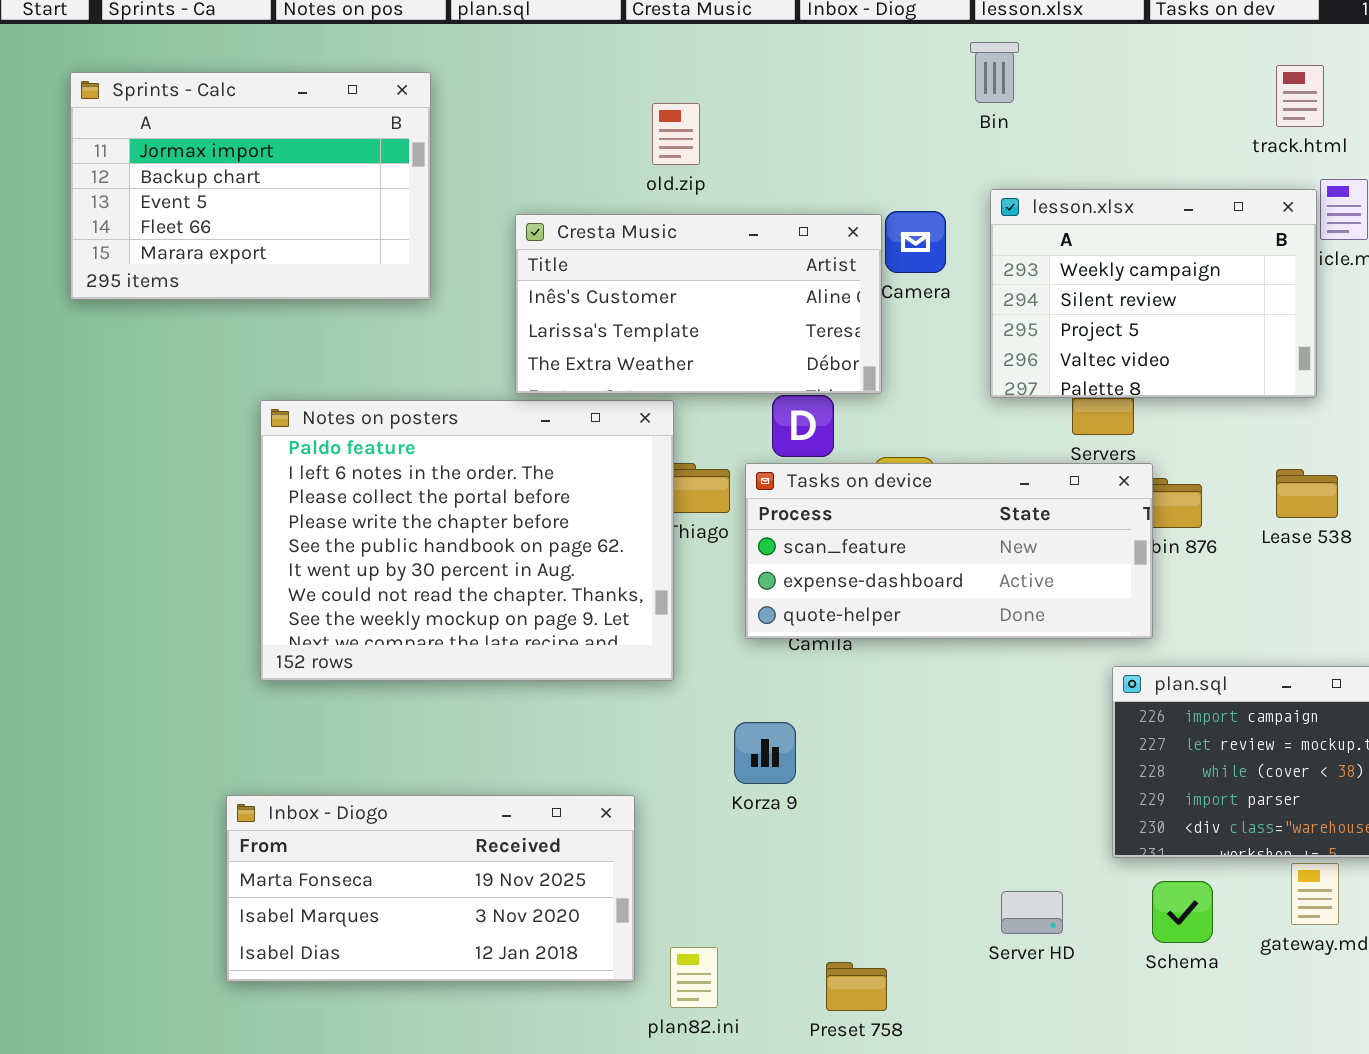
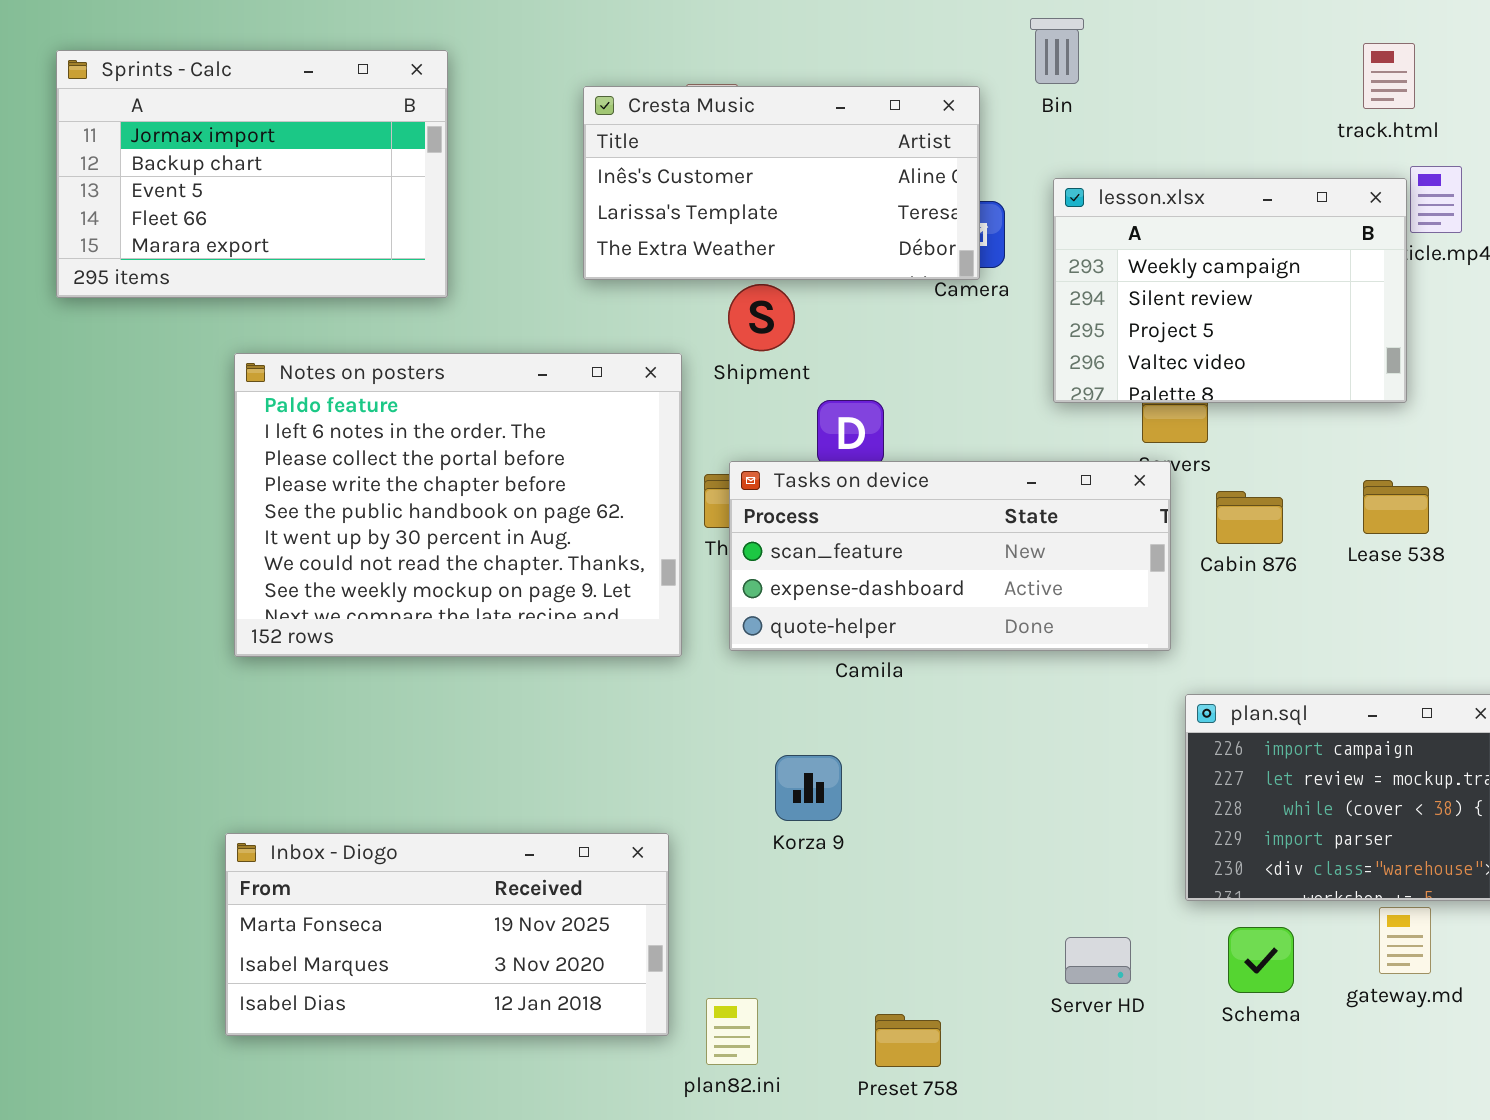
Cresta Music: [515,214,882,394] -> [583,86,980,280], moved
Notes on posters: [260,400,674,681] -> [234,353,682,657], moved
Tasks on device: [745,463,1153,639] -> [729,461,1171,651], moved

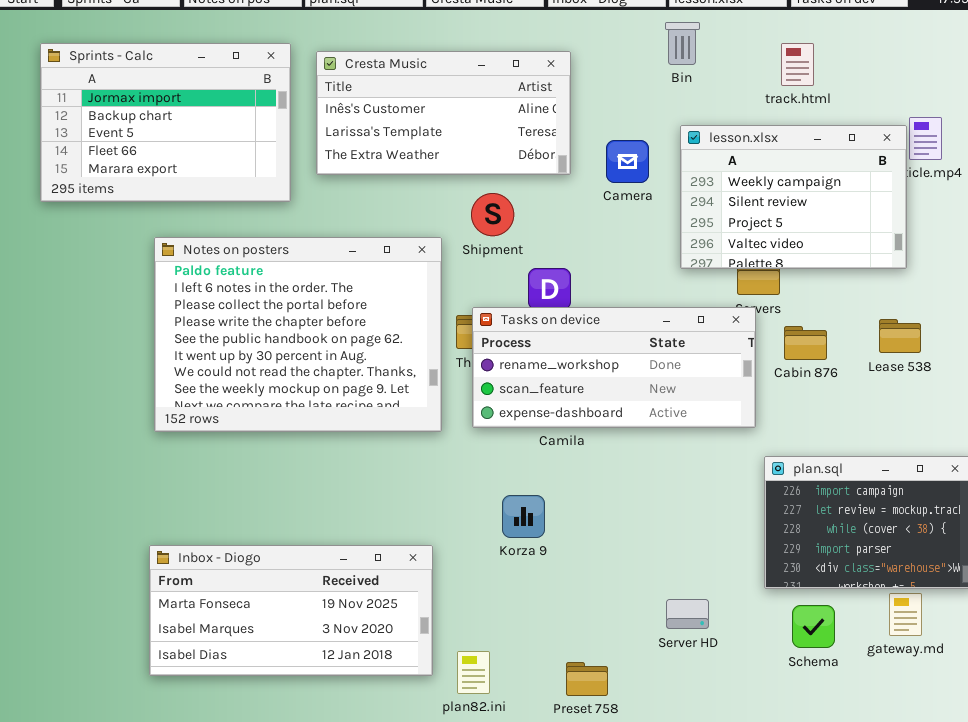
track.html: [1363,43,1415,109] -> [781,43,814,86], moved
Cresta Music: [583,86,980,280] -> [316,51,571,175], moved
Tasks on device: [729,461,1171,651] -> [472,307,756,428], scrolled up 1 row
Server HD: [1065,937,1131,984] -> [666,599,709,629], moved

